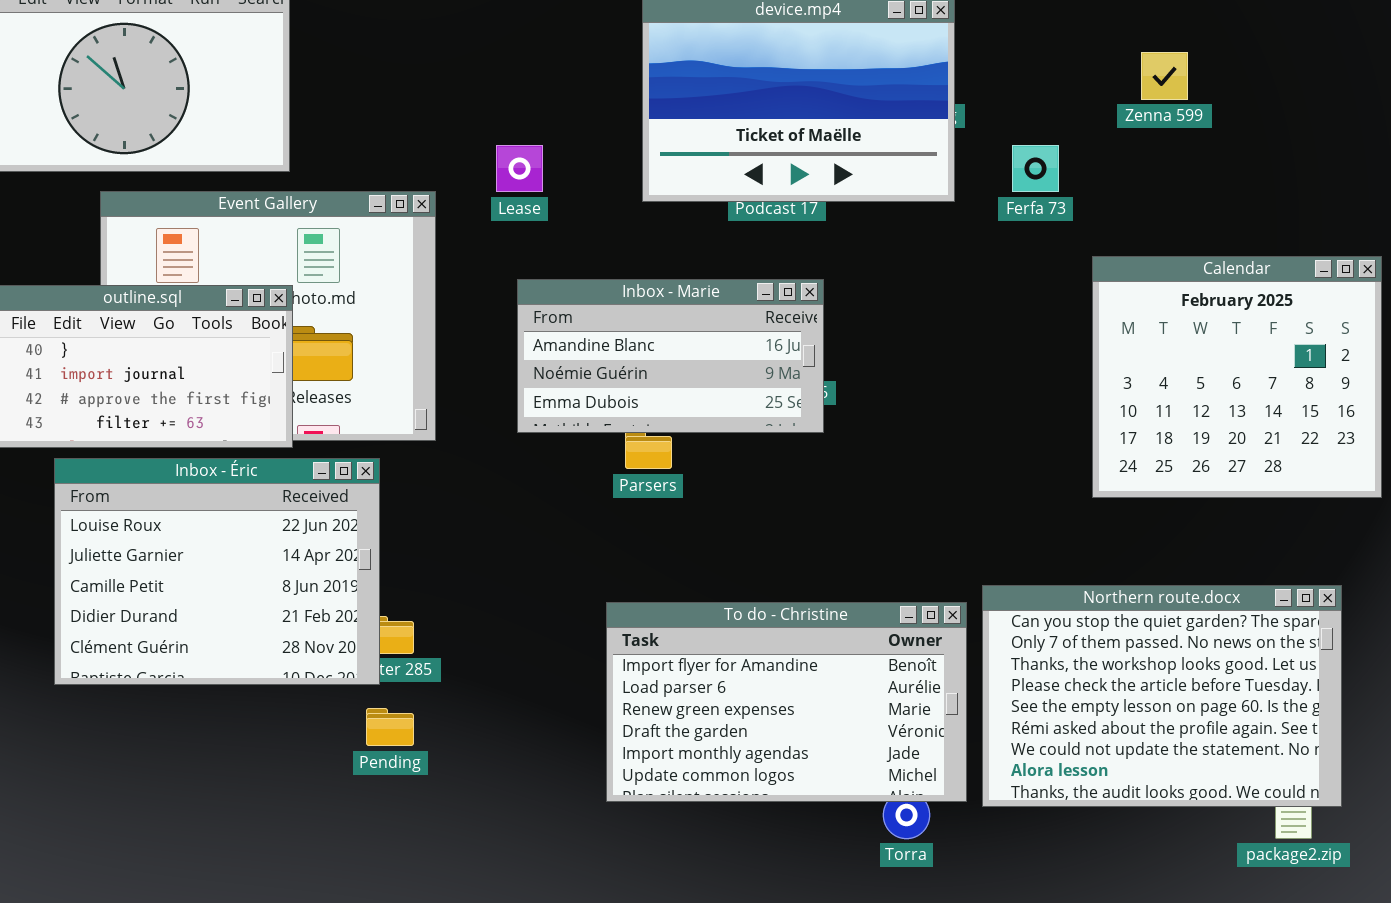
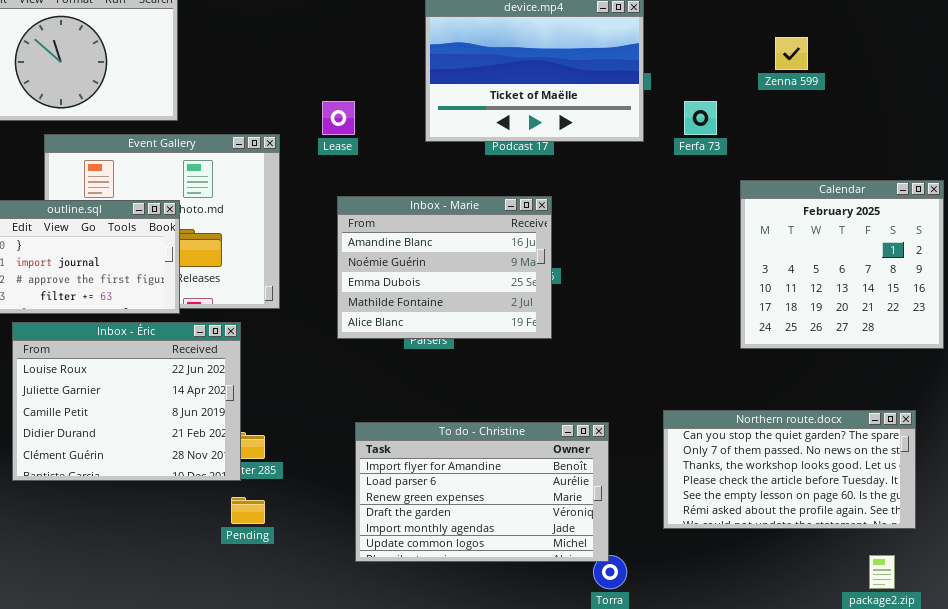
Inbox - Marie: [517,279,824,433] -> [337,196,552,339], resized
Northern route.docx: [982,585,1342,807] -> [663,410,916,529], resized
To do - Christine: [606,602,967,802] -> [355,422,609,562], moved

